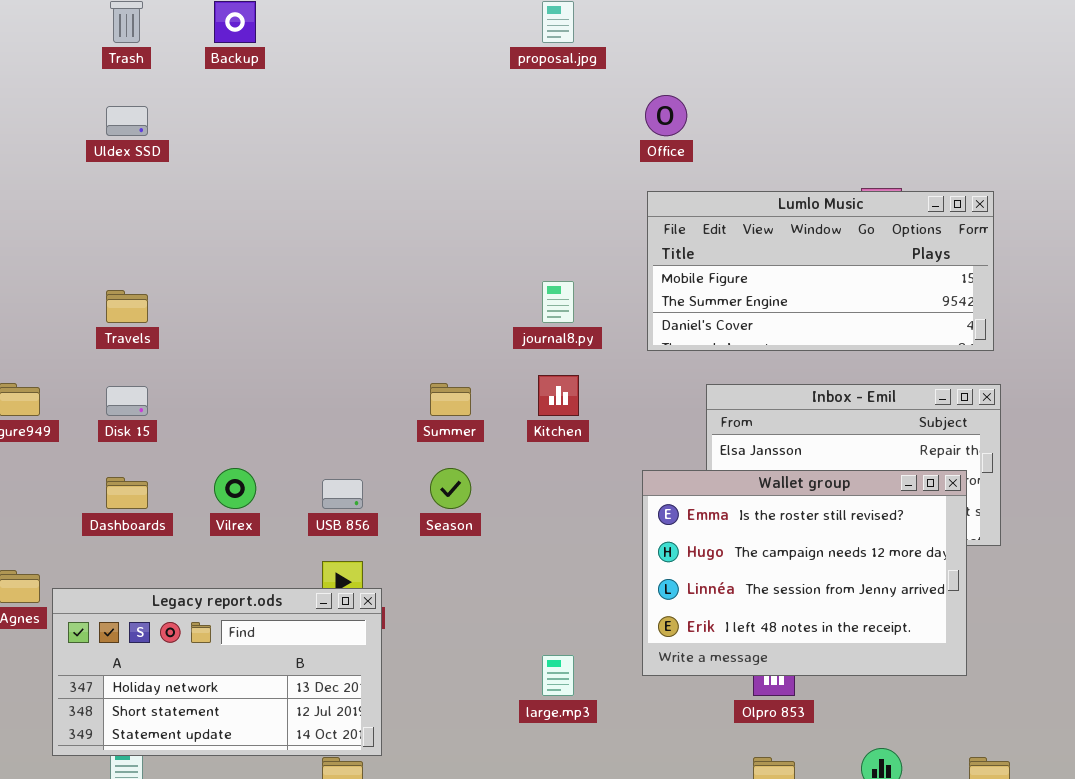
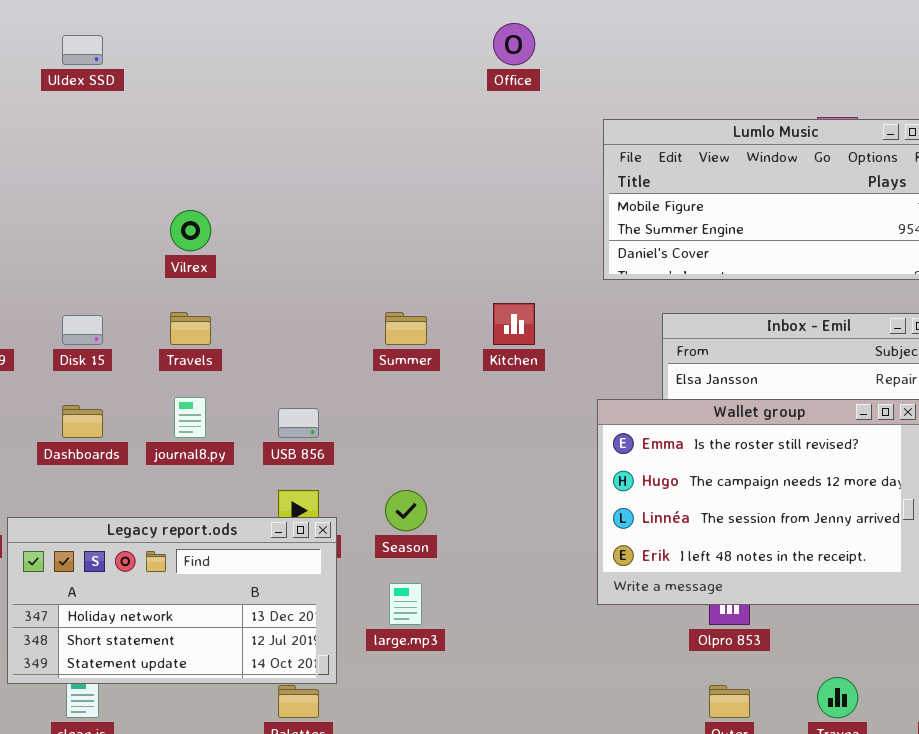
Office: [645,95,687,136] -> [493,23,535,65], moved
journal8.py: [542,281,574,323] -> [174,397,206,438], moved
Travels: [106,290,148,323] -> [170,312,211,345], moved
Vilrex: [214,468,256,509] -> [170,210,211,251], moved
Season: [430,468,471,509] -> [385,490,427,531], moved
large.mp3: [542,655,574,696] -> [389,583,422,625], moved

